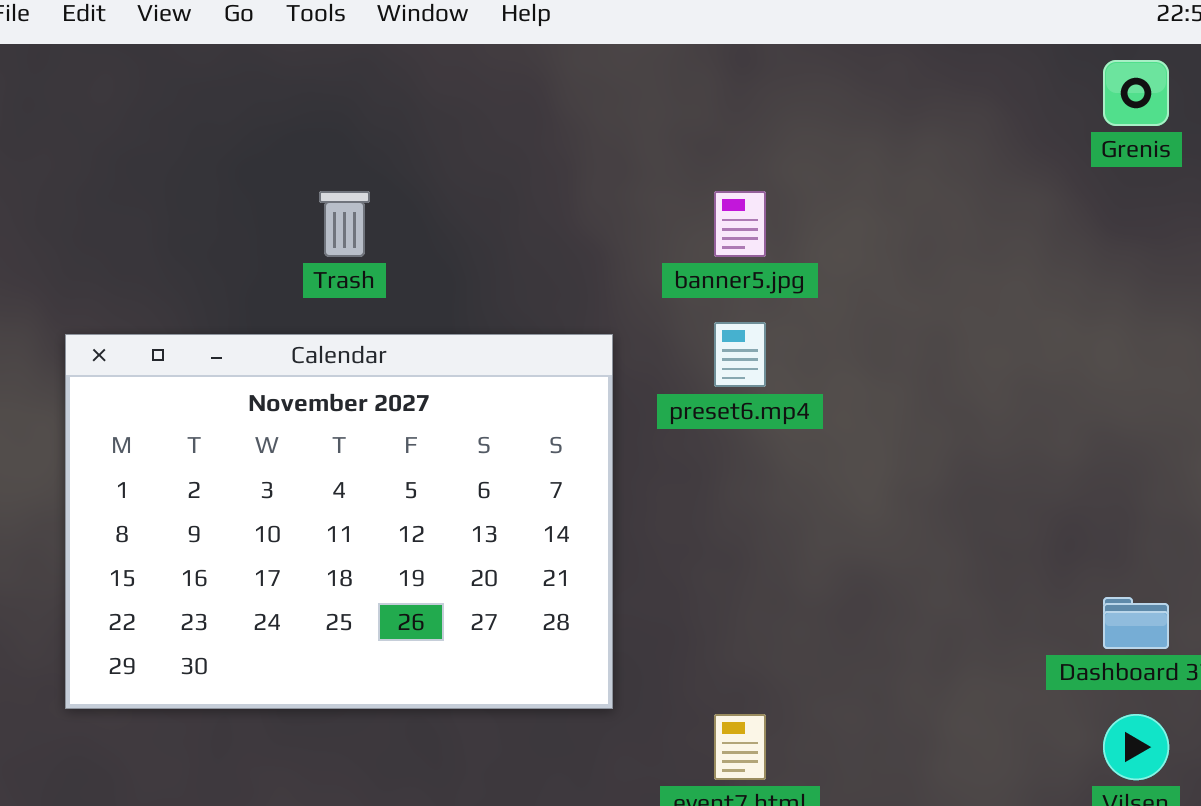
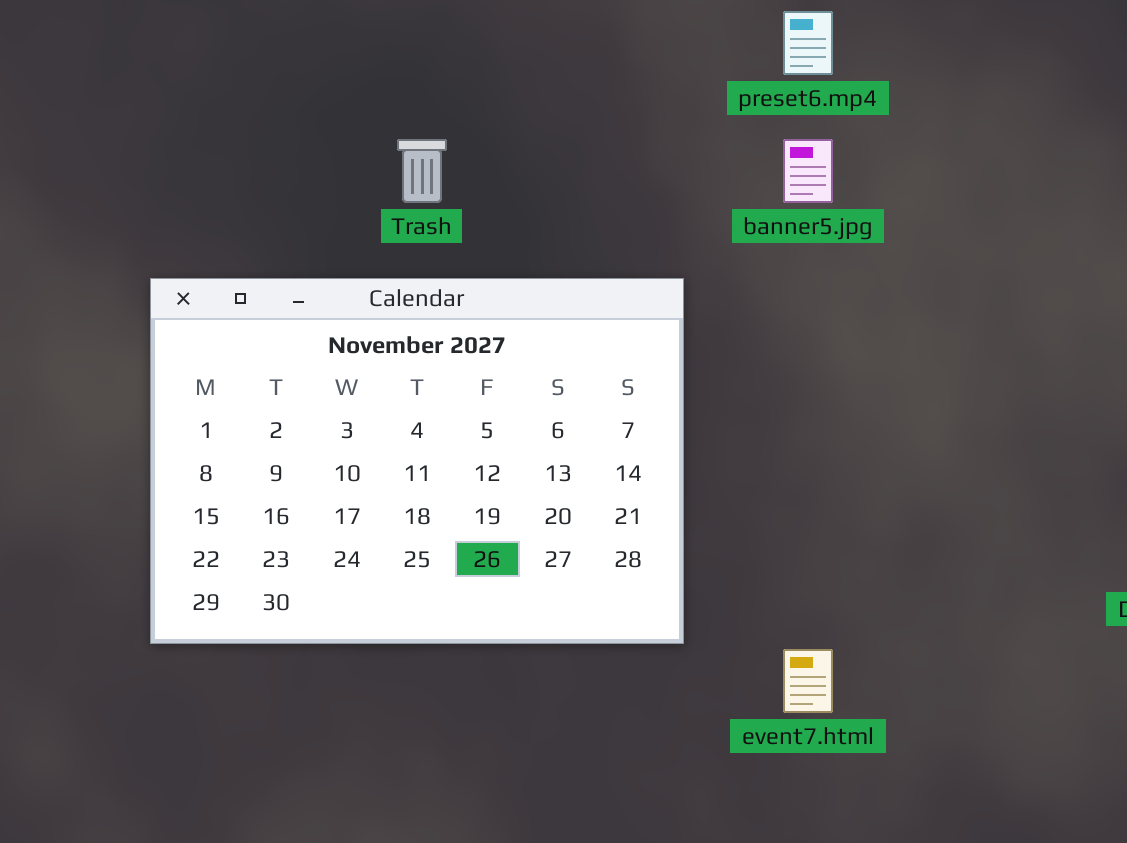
preset6.mp4: [714,322,766,387] -> [783,11,833,75], moved

